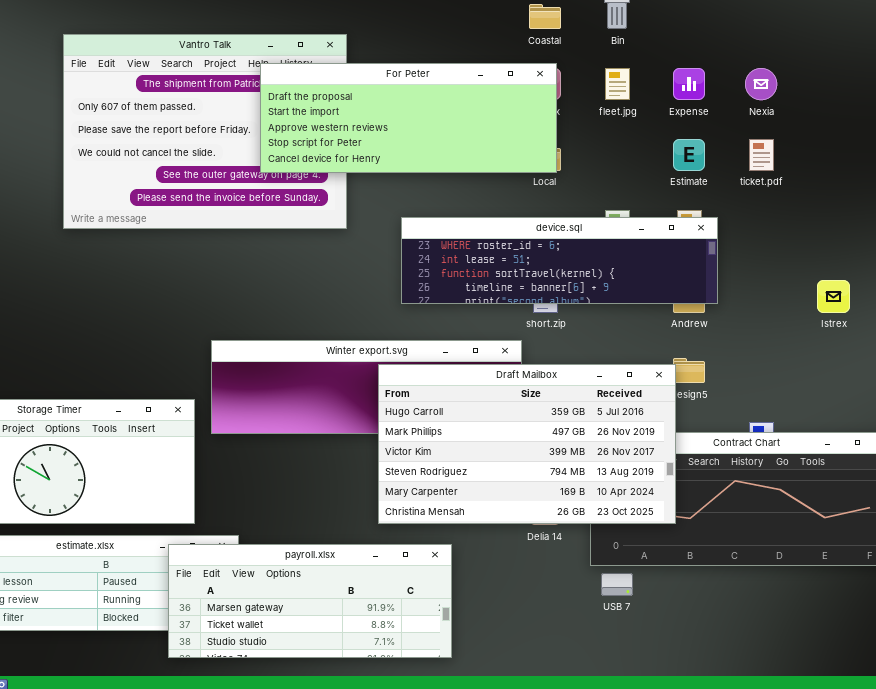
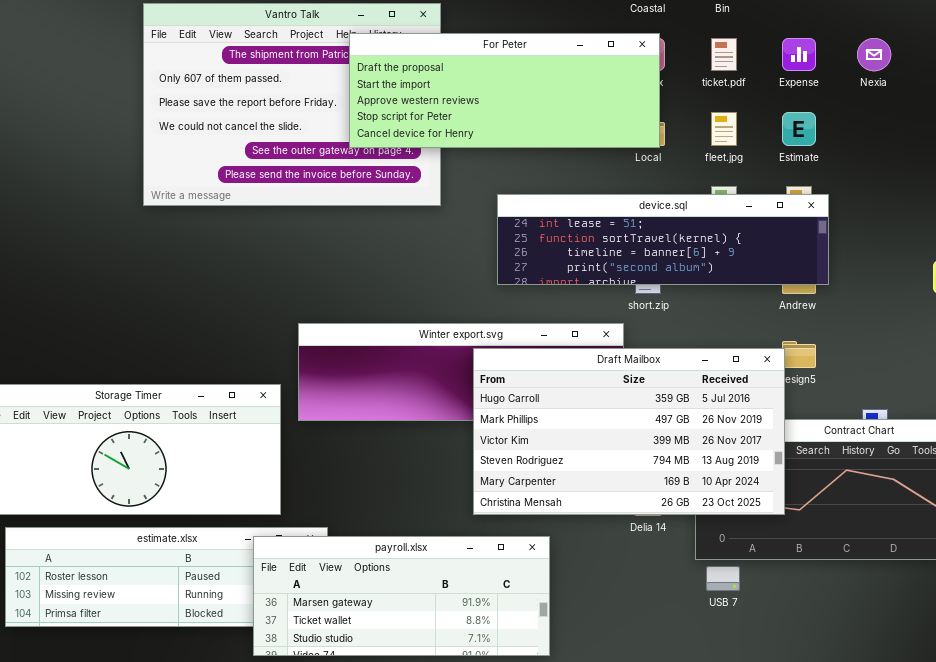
fleet.jpg: [605,68,630,100] -> [711,112,737,146], moved
ticket.pdf: [749,139,774,171] -> [711,38,737,71], moved
device.sql: [401,217,718,304] -> [497,194,829,285], scrolled down 1 row

